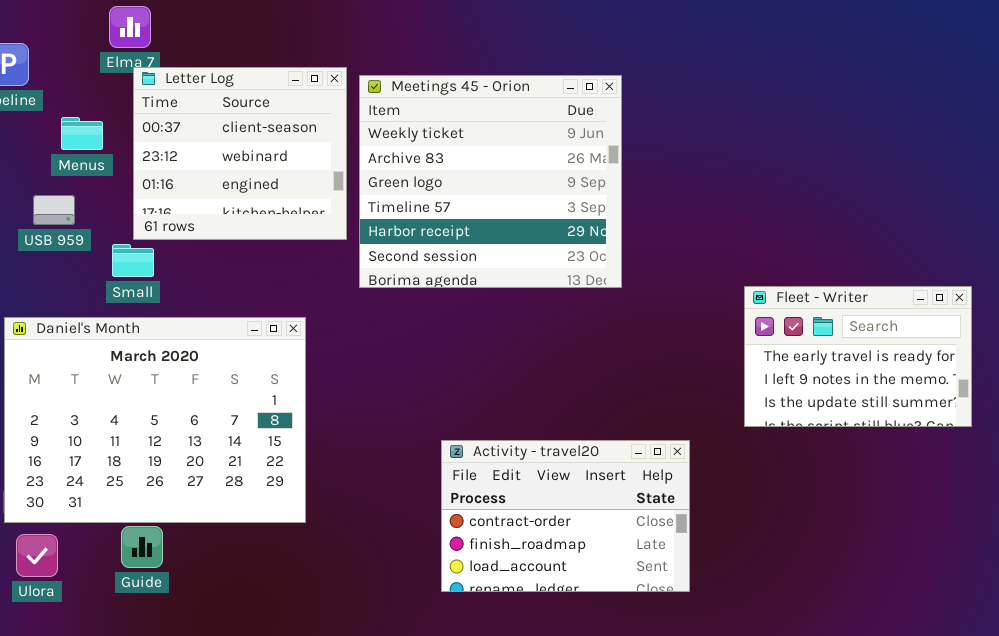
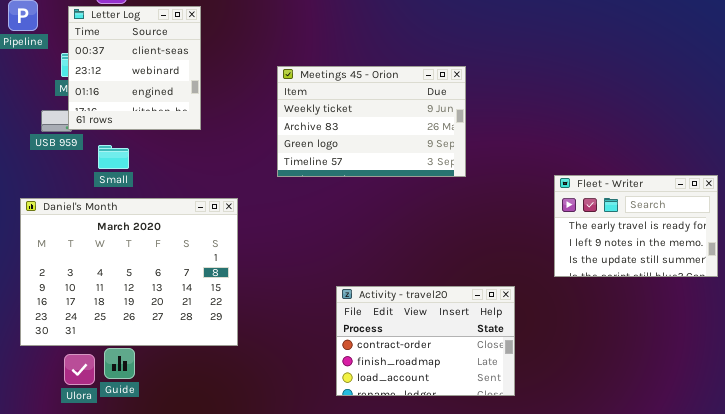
Letter Log: [133,67,347,240] -> [68,6,201,130], moved, resized
Meetings 45 - Orion: [359,75,622,288] -> [277,66,466,177], resized
Ulora: [16,534,58,577] -> [64,354,95,385], moved

